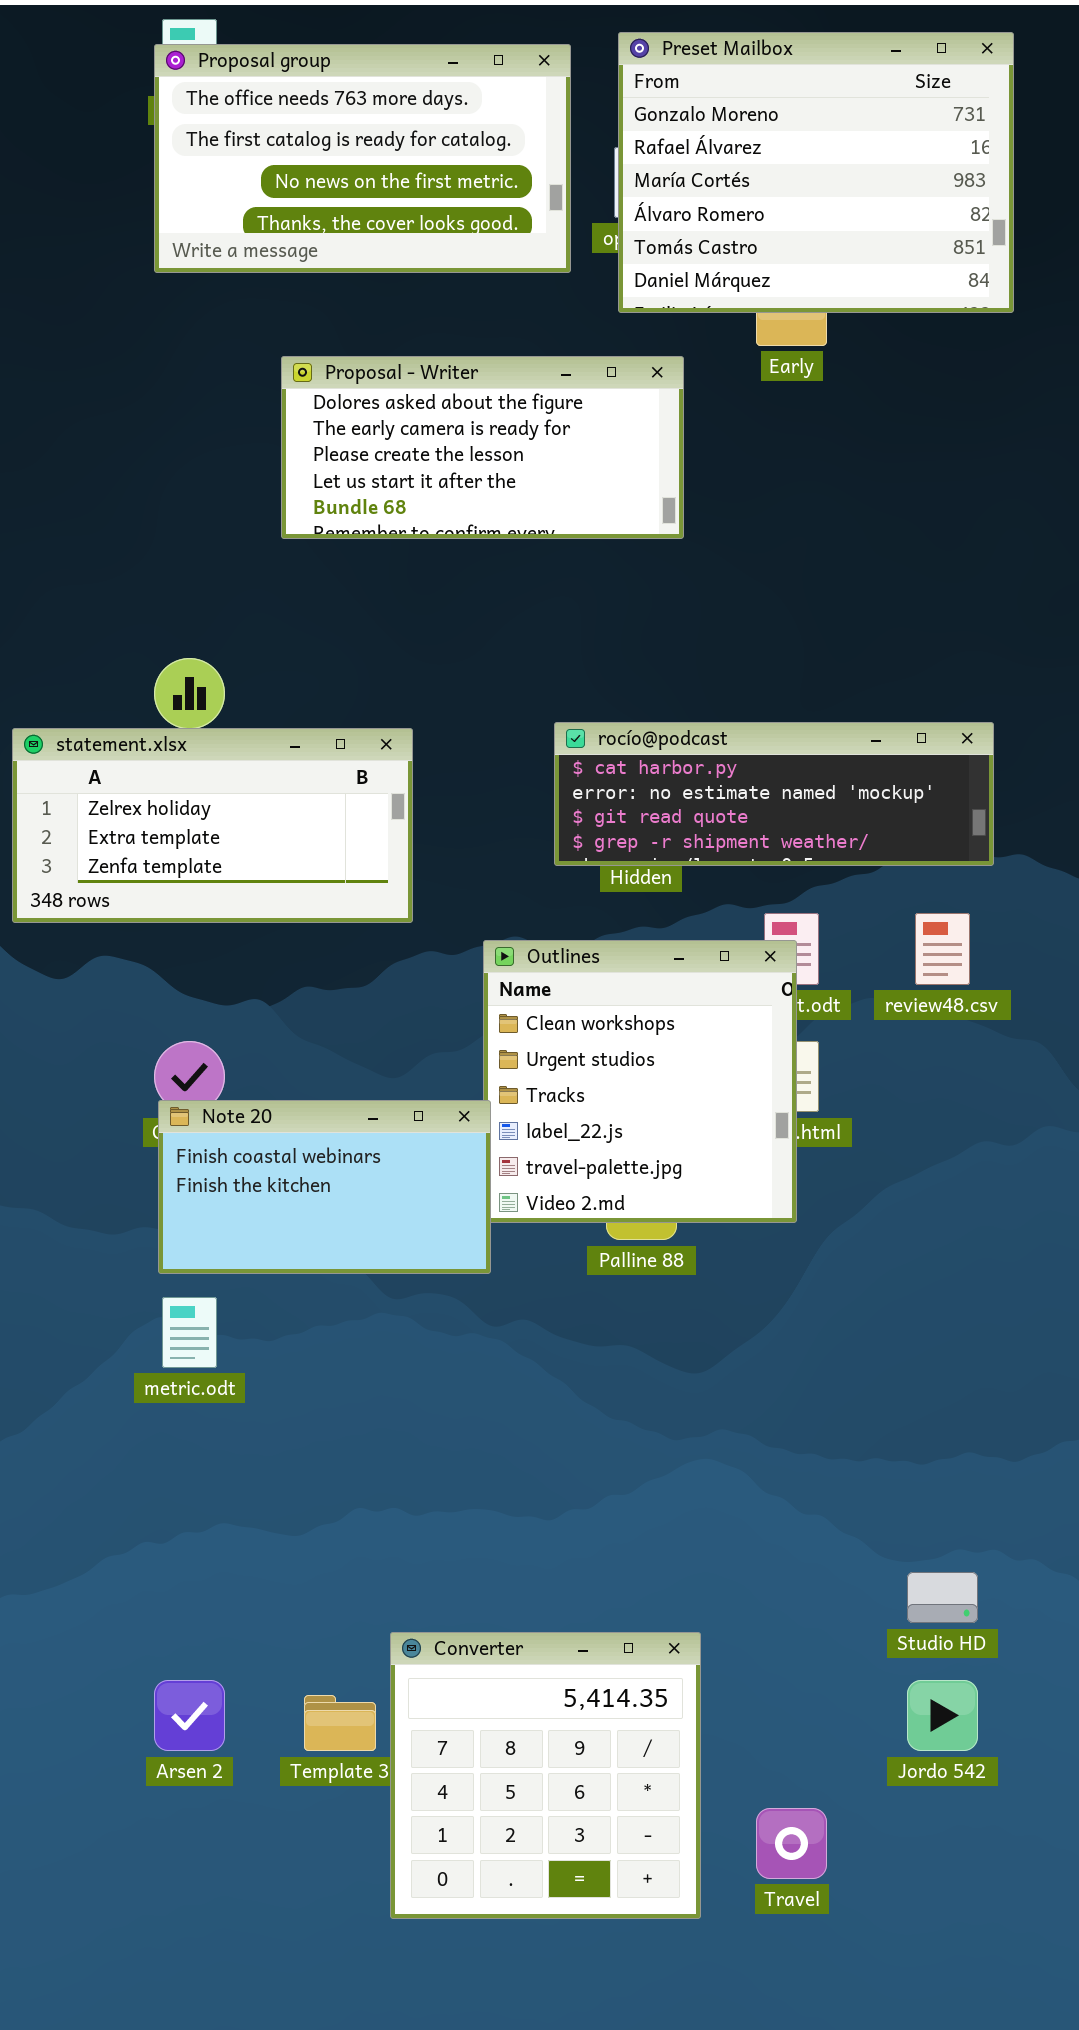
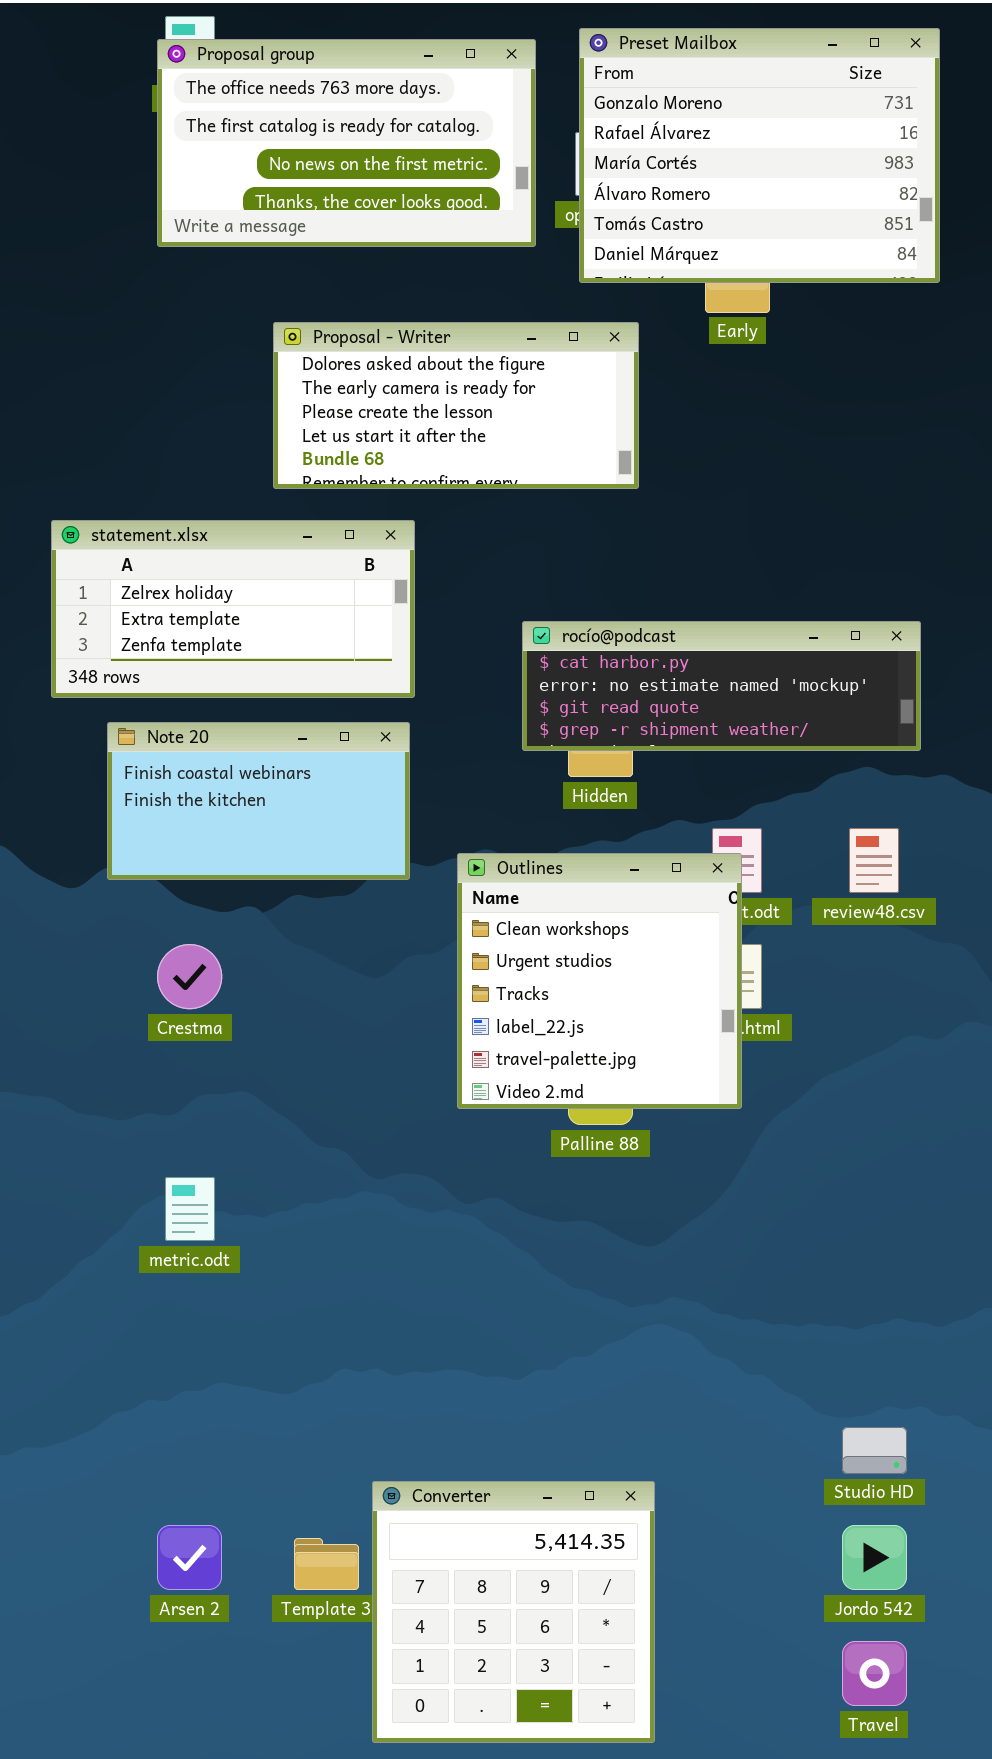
rocío@podcast: [554,722,994,866] -> [522,621,921,751], moved
statement.xlsx: [12,728,413,923] -> [51,520,415,698], moved
Note 20: [158,1100,491,1274] -> [107,722,410,880], moved
Travel: [756,1808,827,1879] -> [842,1641,907,1706], moved

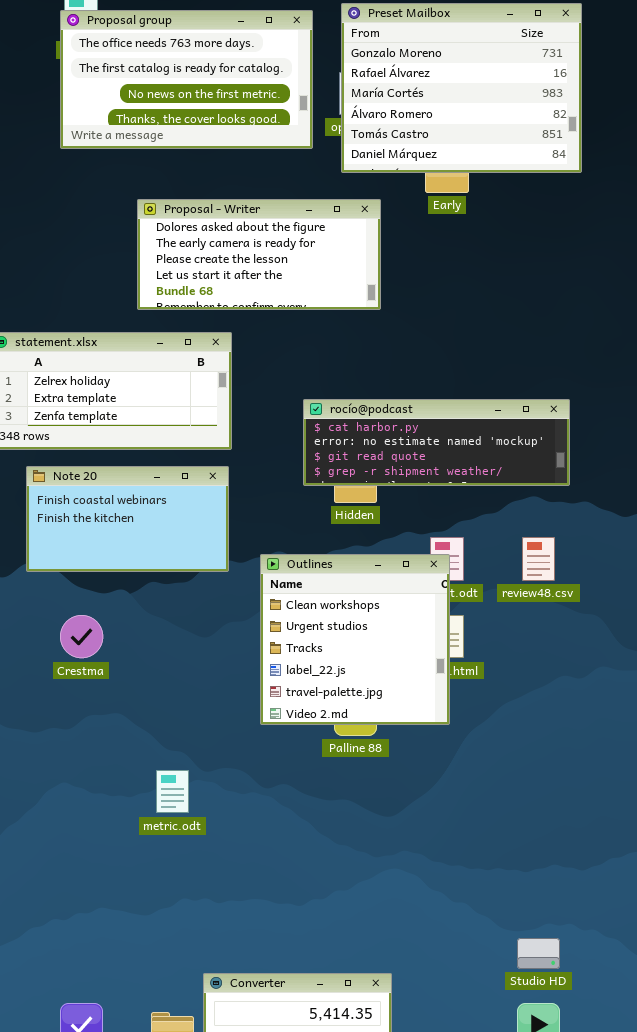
metric.odt: [165,1177,215,1241] -> [156,770,189,813], moved

